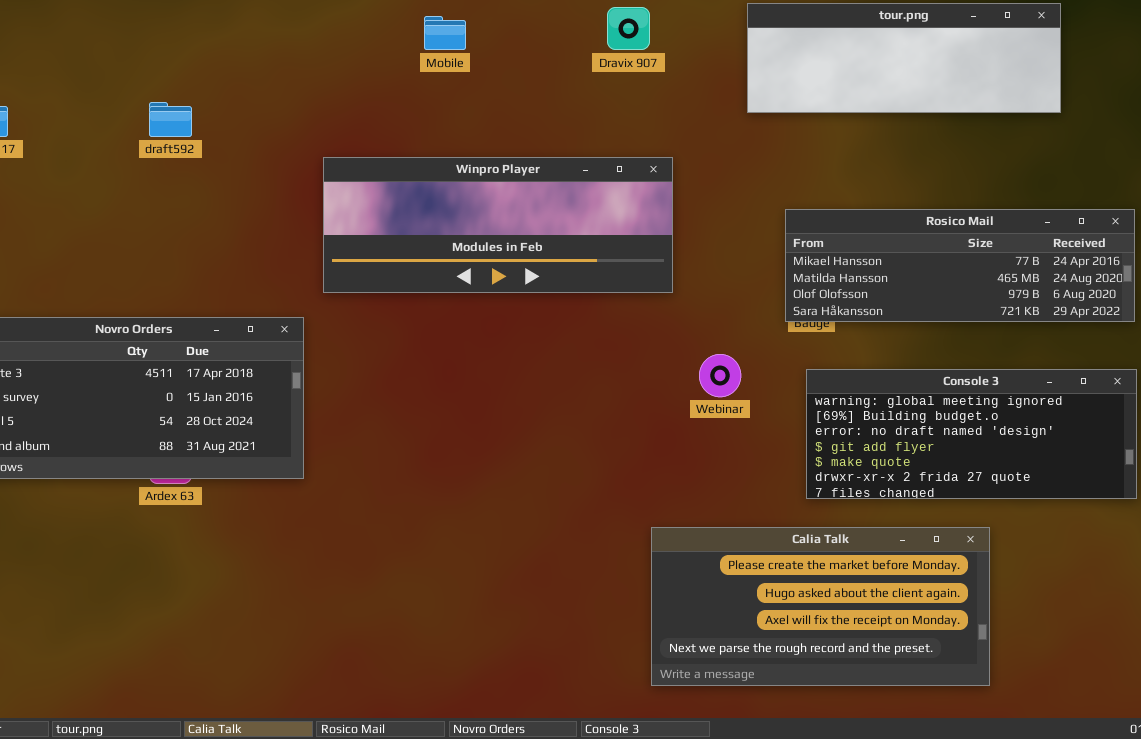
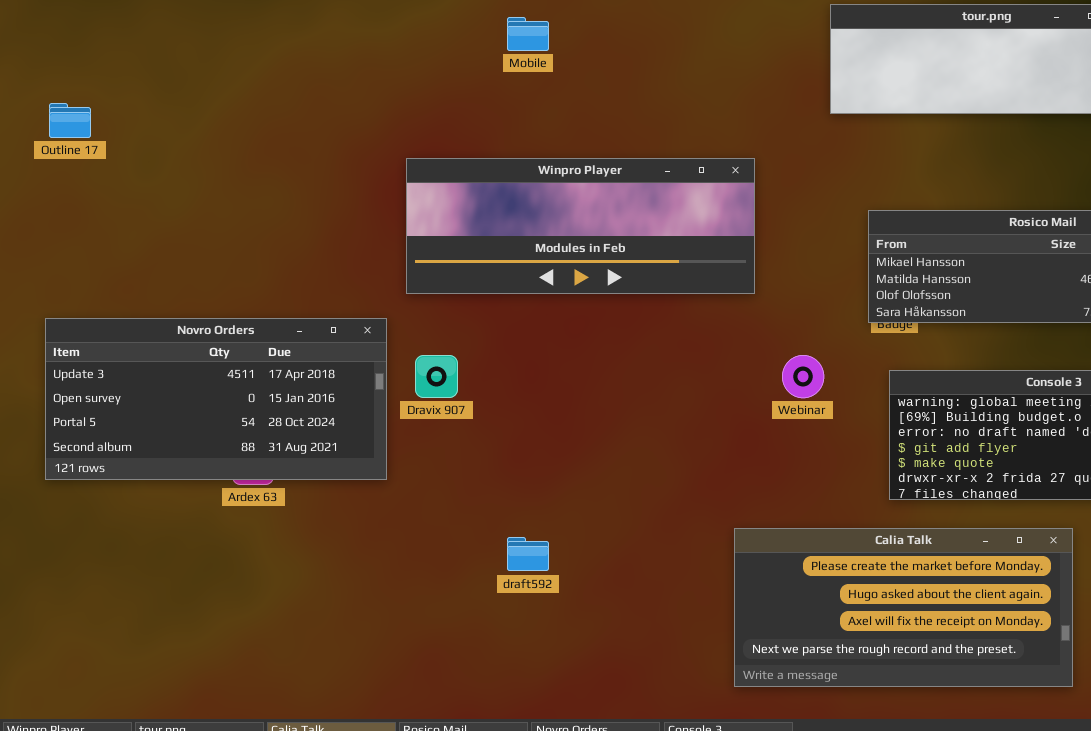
Dravix 907: [607,7,650,50] -> [415,355,458,398], moved
draft592: [149,102,192,137] -> [507,537,549,571], moved

